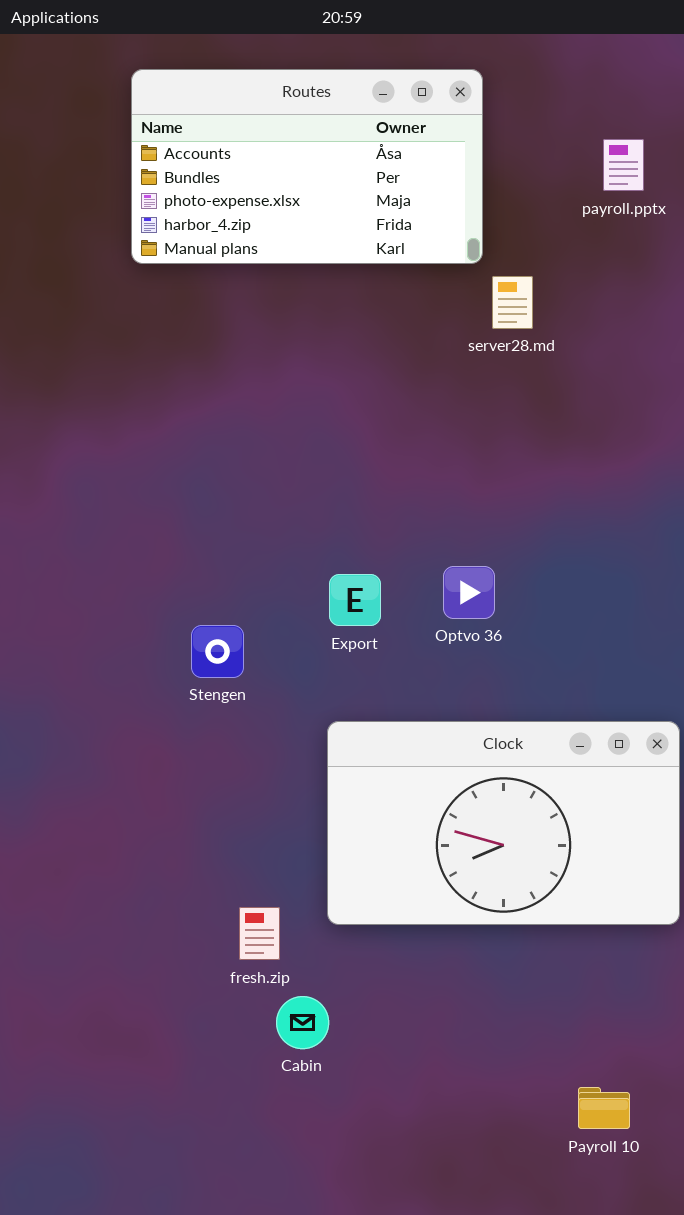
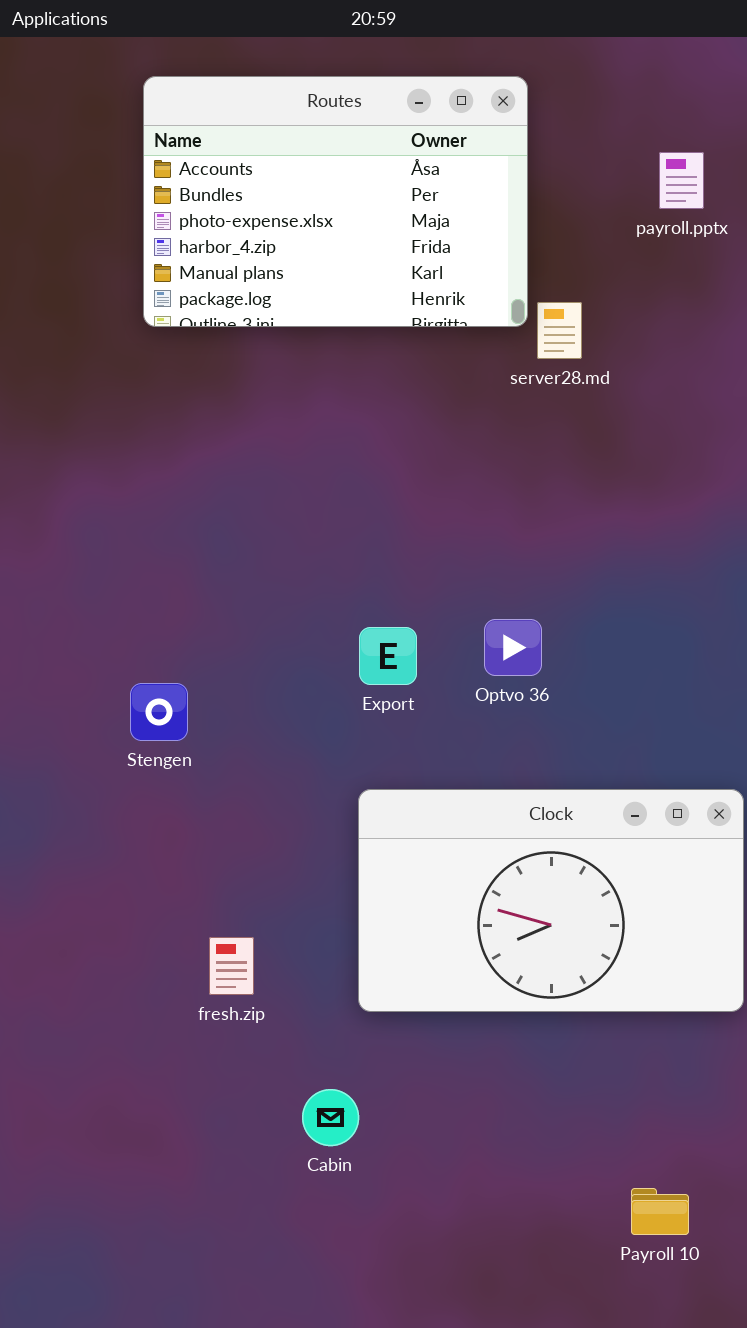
Routes: [131,69,483,264] -> [143,76,528,327], resized
Stengen: [191,625,244,678] -> [130,683,188,741], moved
fresh.zip: [239,907,280,960] -> [209,937,254,995], moved

